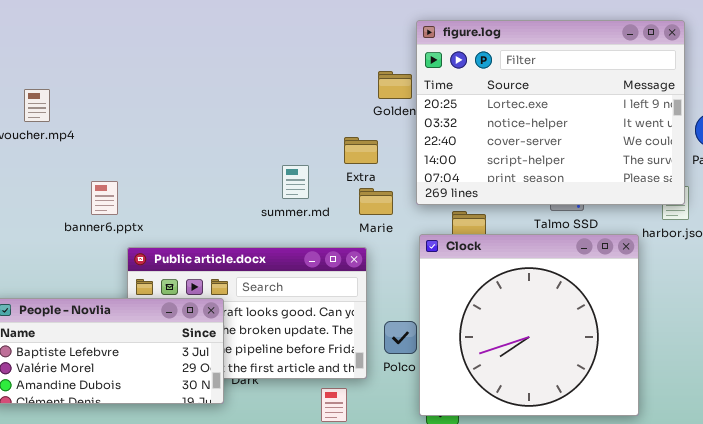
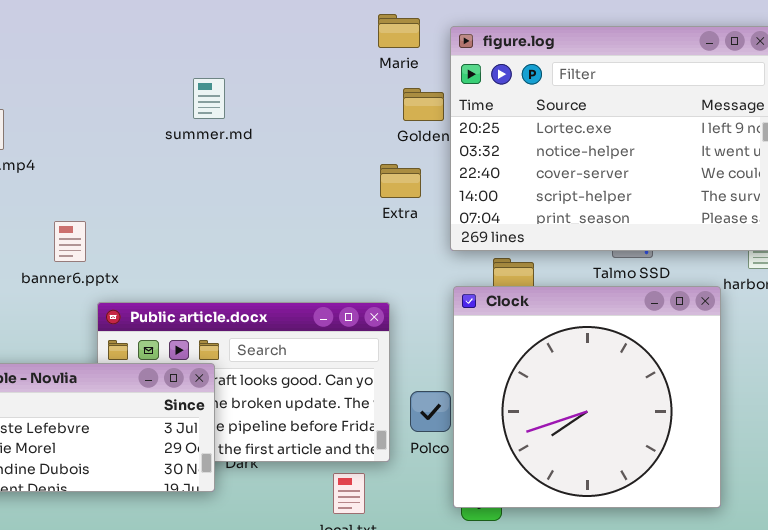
Extra: [344,137,378,164] -> [380,164,421,198], moved
summer.md: [282,165,309,199] -> [193,78,225,119], moved
Marie: [359,188,393,215] -> [378,14,420,48], moved

